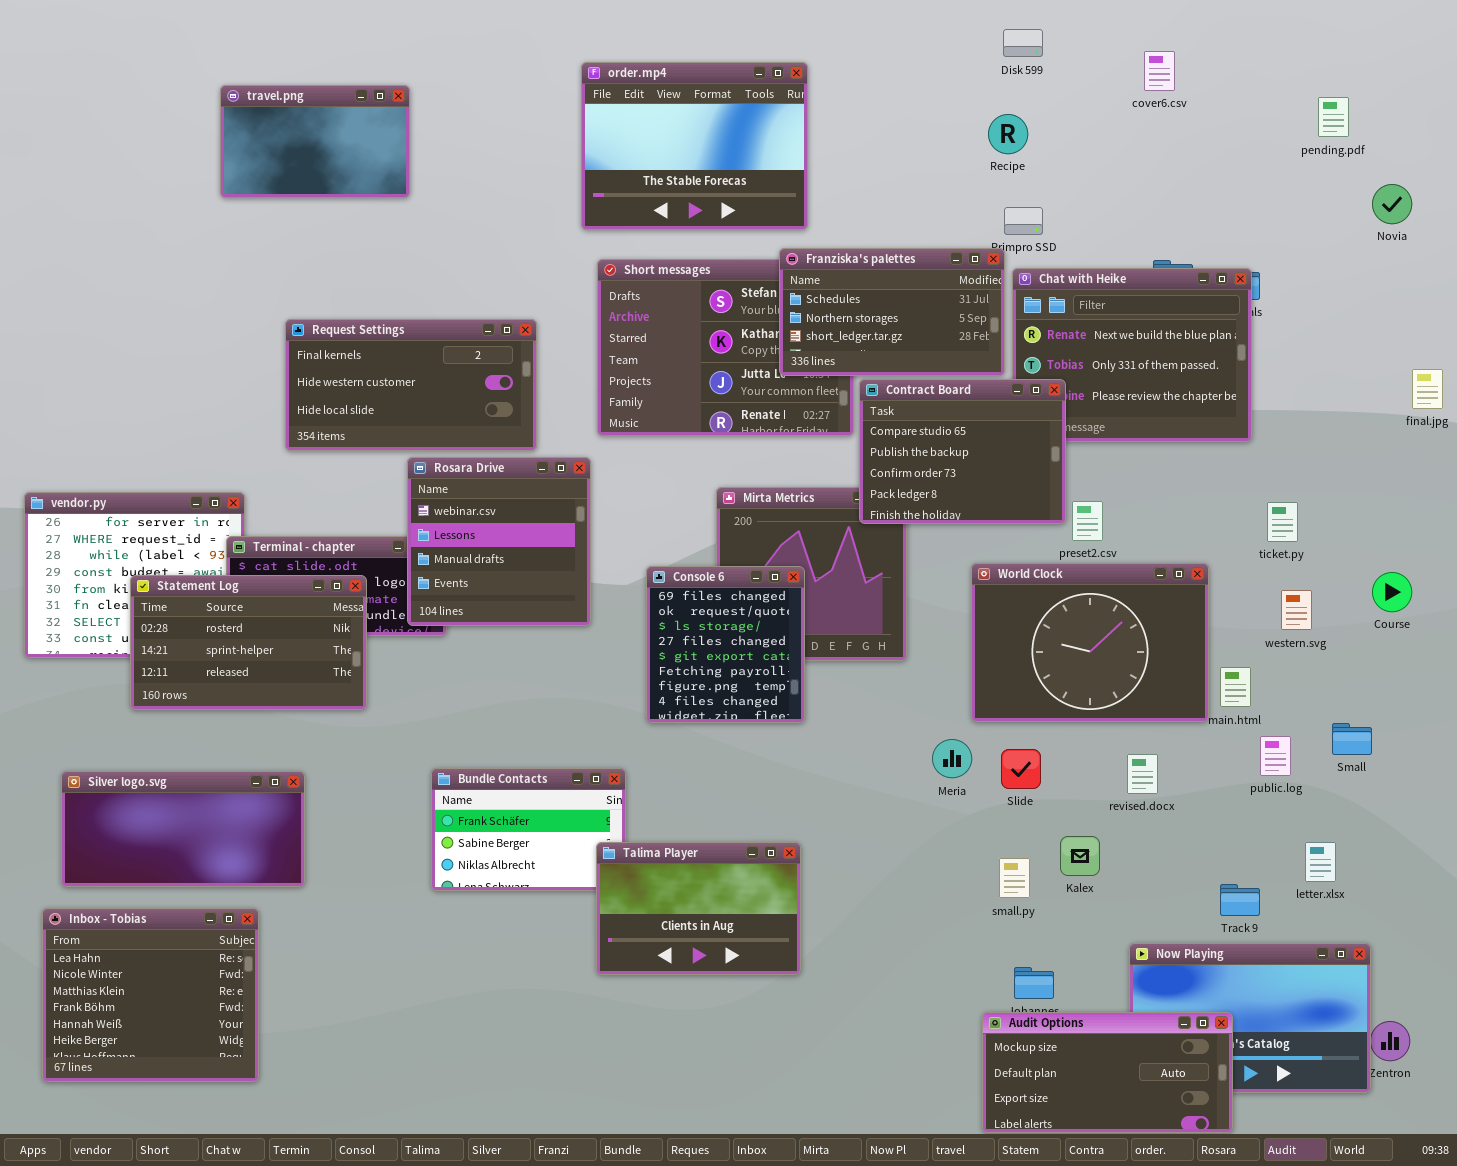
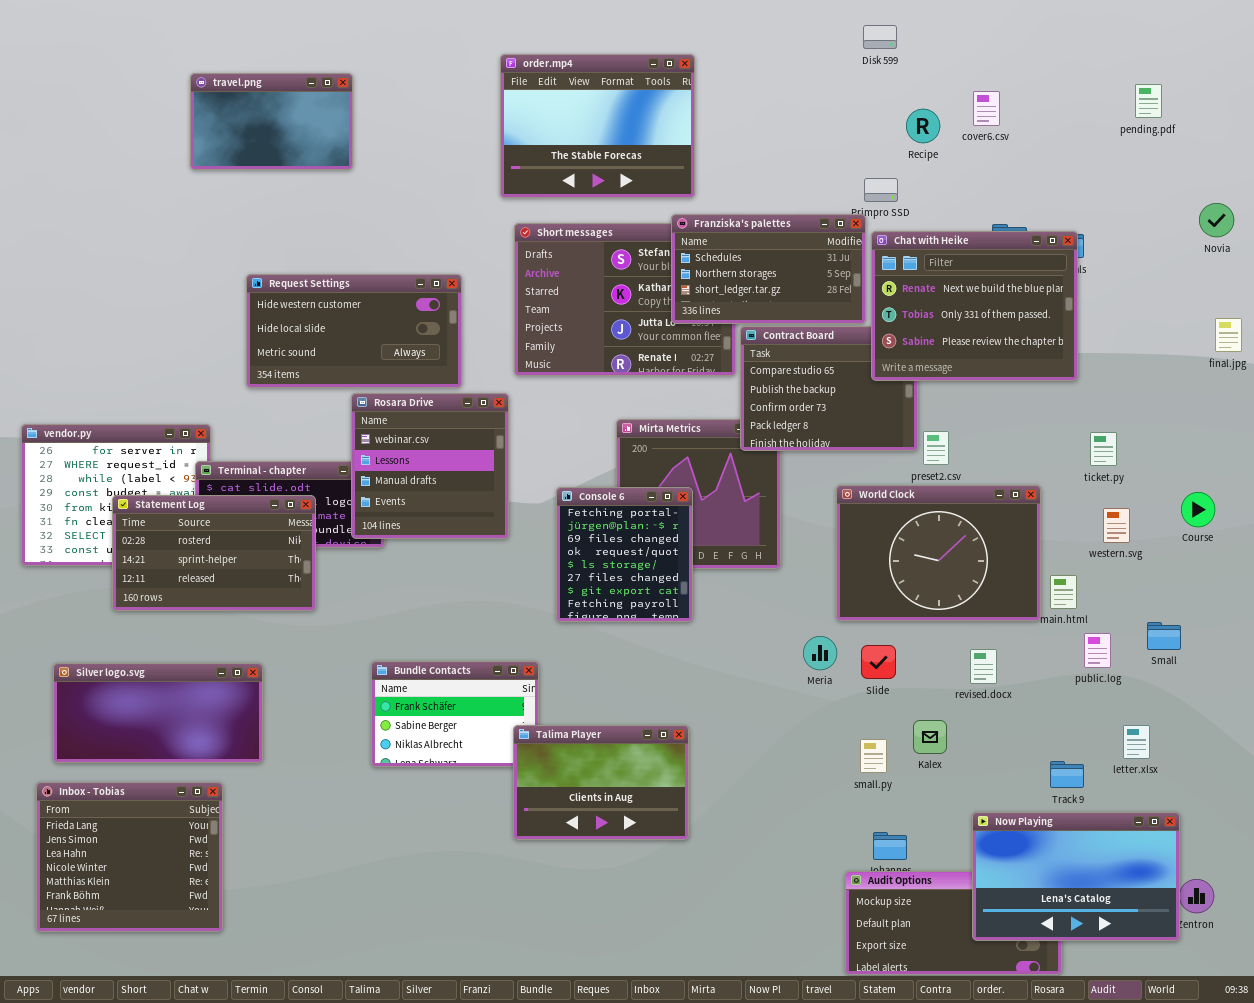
cover6.csv: [1144,51,1175,91] -> [973,91,1000,126], moved
Recipe: [988,114,1028,154] -> [906,109,940,143], moved
Novia: [1372,184,1412,224] -> [1199,203,1234,237], moved
Chat with Heike: [1012,268,1252,442] -> [871,231,1078,381], raised
Request Settings: [285,319,537,451] -> [246,274,462,388], scrolled down 1 row
Console 6: [646,566,805,723] -> [556,487,693,622], scrolled up 2 rows
Inbox - Tobias: [42,908,259,1082] -> [36,782,223,932], scrolled up 2 rows
Now Playing: [1129,943,1371,1093] -> [972,812,1180,941], raised

